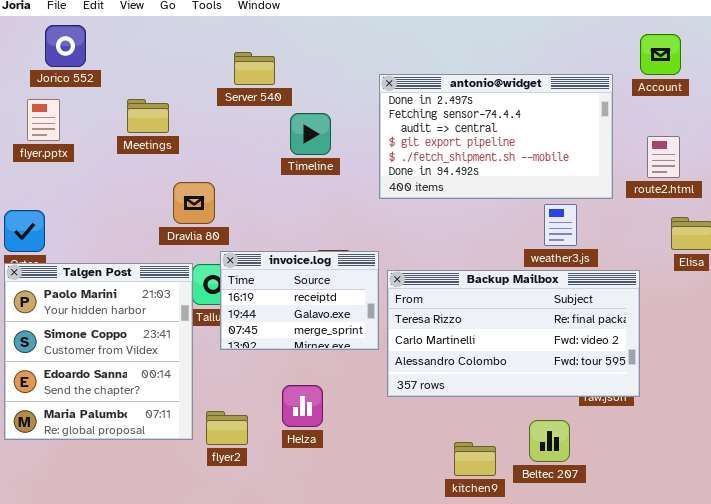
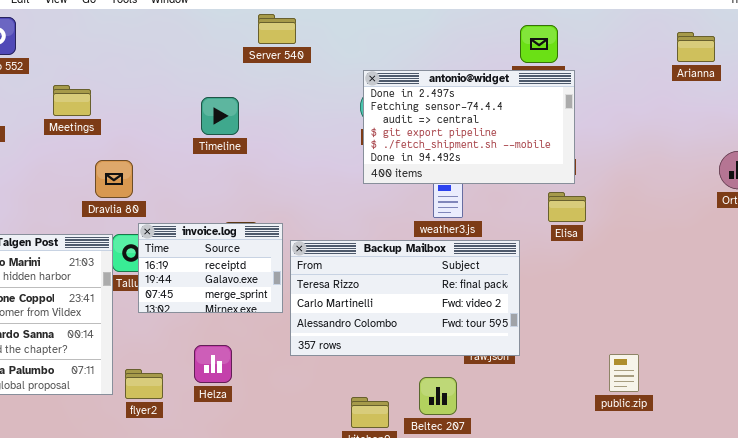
Server 540: [234,52,275,85] -> [258,14,296,44], moved
antonio@widget: [379,74,613,199] -> [363,70,575,184], moved

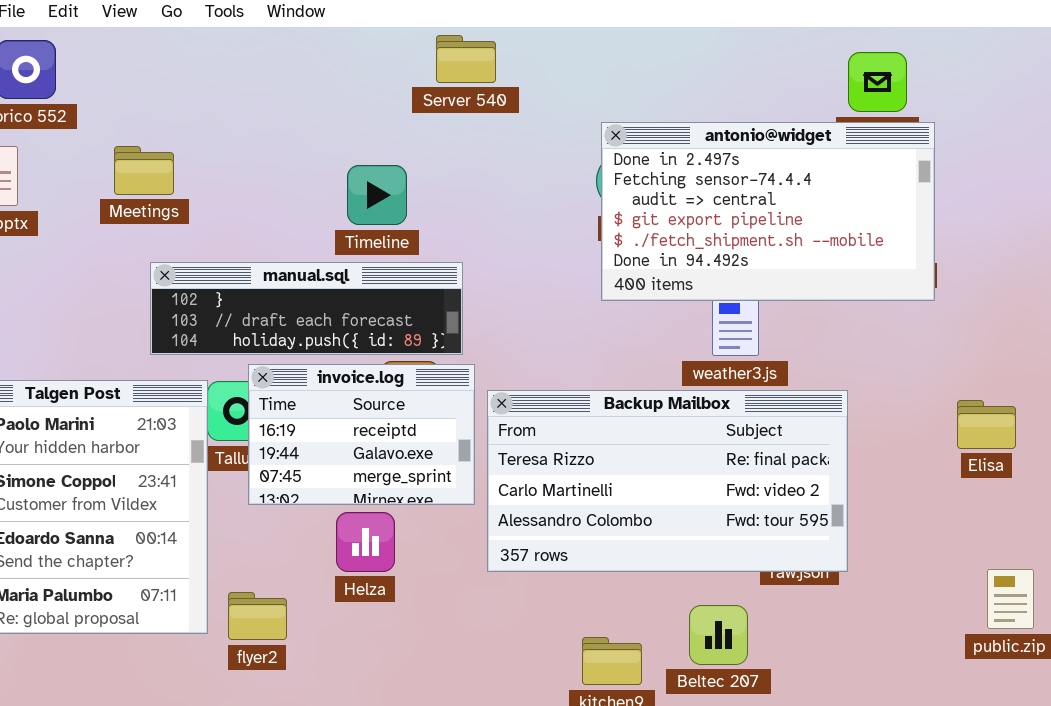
manual.sql: none -> [150,262,463,355], opened
Elisa: [548,192,586,222] -> [957,400,1016,449], moved
Helza: [194,345,232,383] -> [336,512,395,572], moved

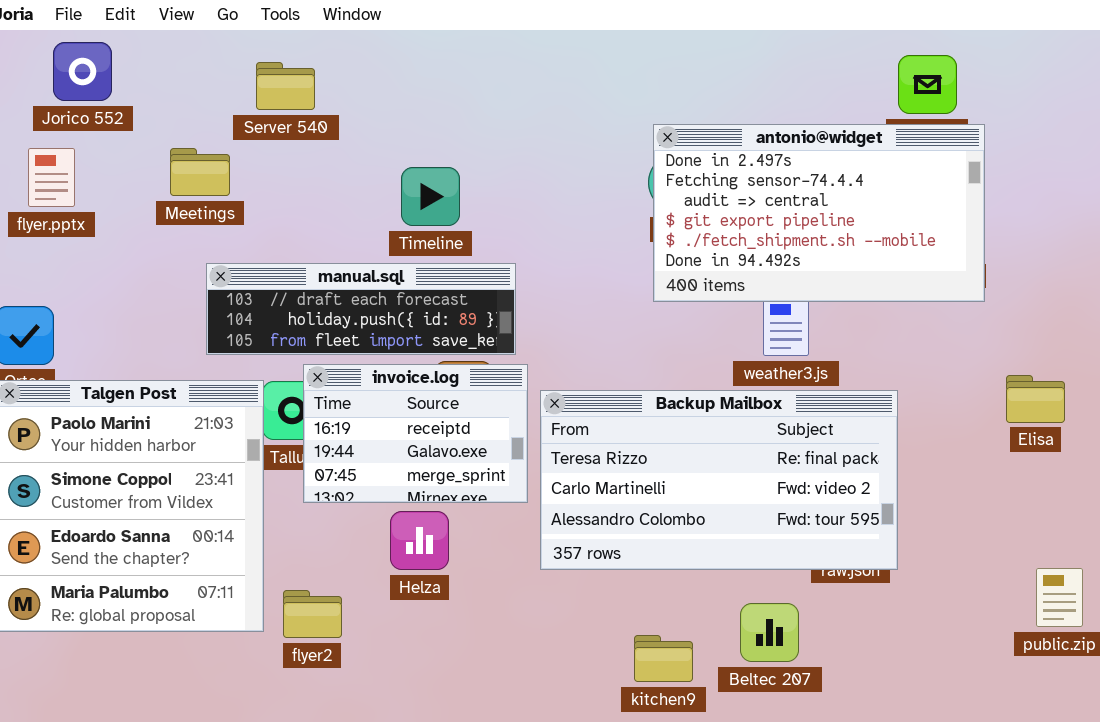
Server 540: [436,35,496,83] -> [256,62,315,110], moved
manual.sql: [150,262,463,355] -> [206,263,516,355], scrolled down 1 row
Elisa: [957,400,1016,449] -> [1006,375,1065,423], moved

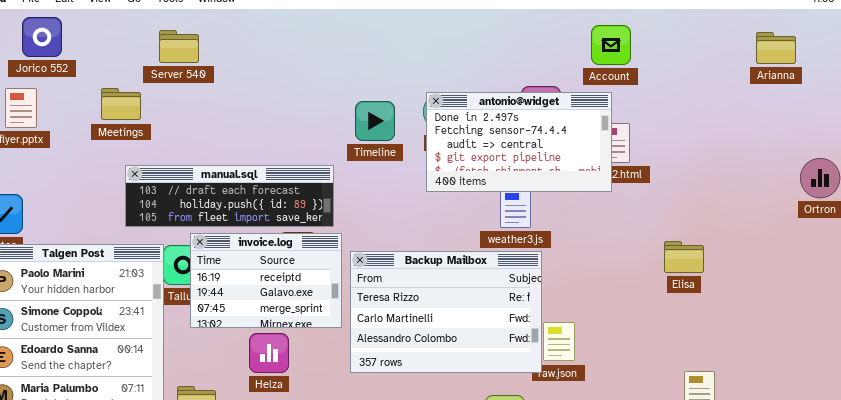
antonio@widget: [653,124,985,302] -> [426,92,612,192], resized
Timeline: [401,167,460,226] -> [355,101,395,141], moved
Backup Mailbox: [540,390,898,570] -> [350,251,542,373], resized

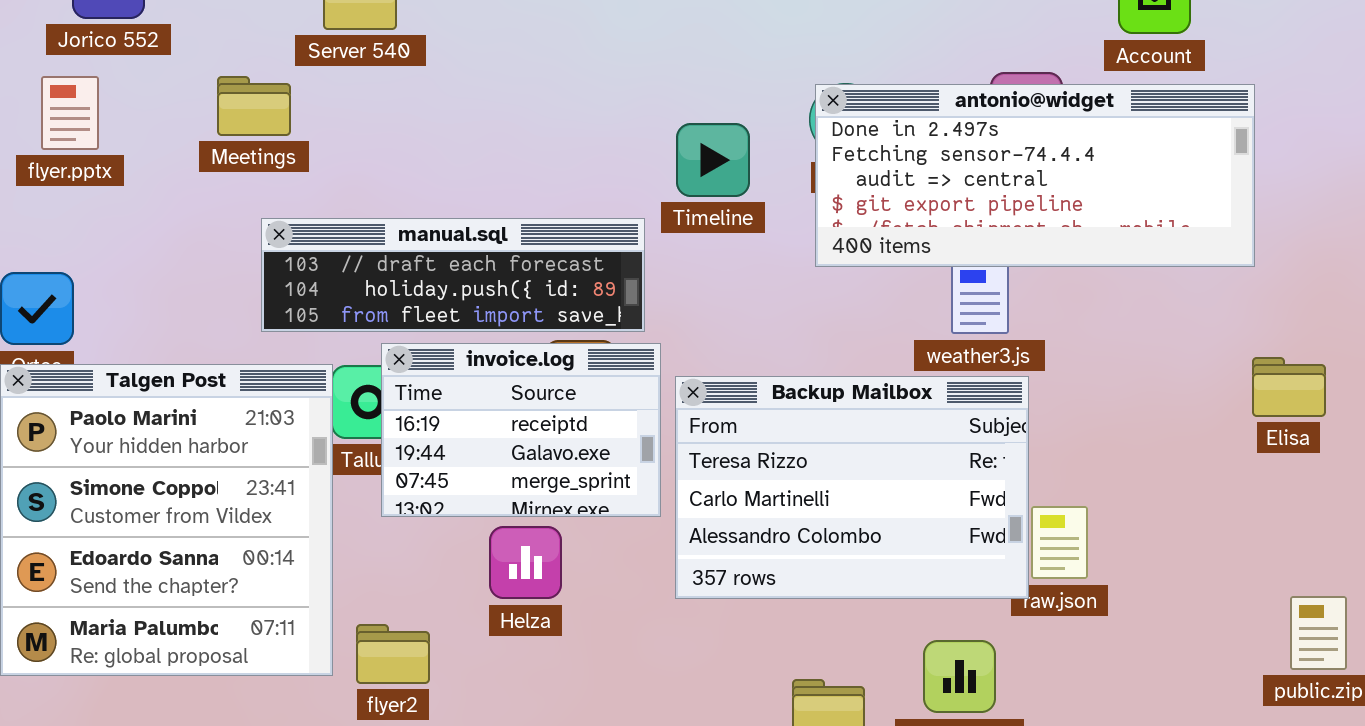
antonio@widget: [426,92,612,192] -> [815,84,1255,267], resized
Timeline: [355,101,395,141] -> [676,123,750,197], moved

